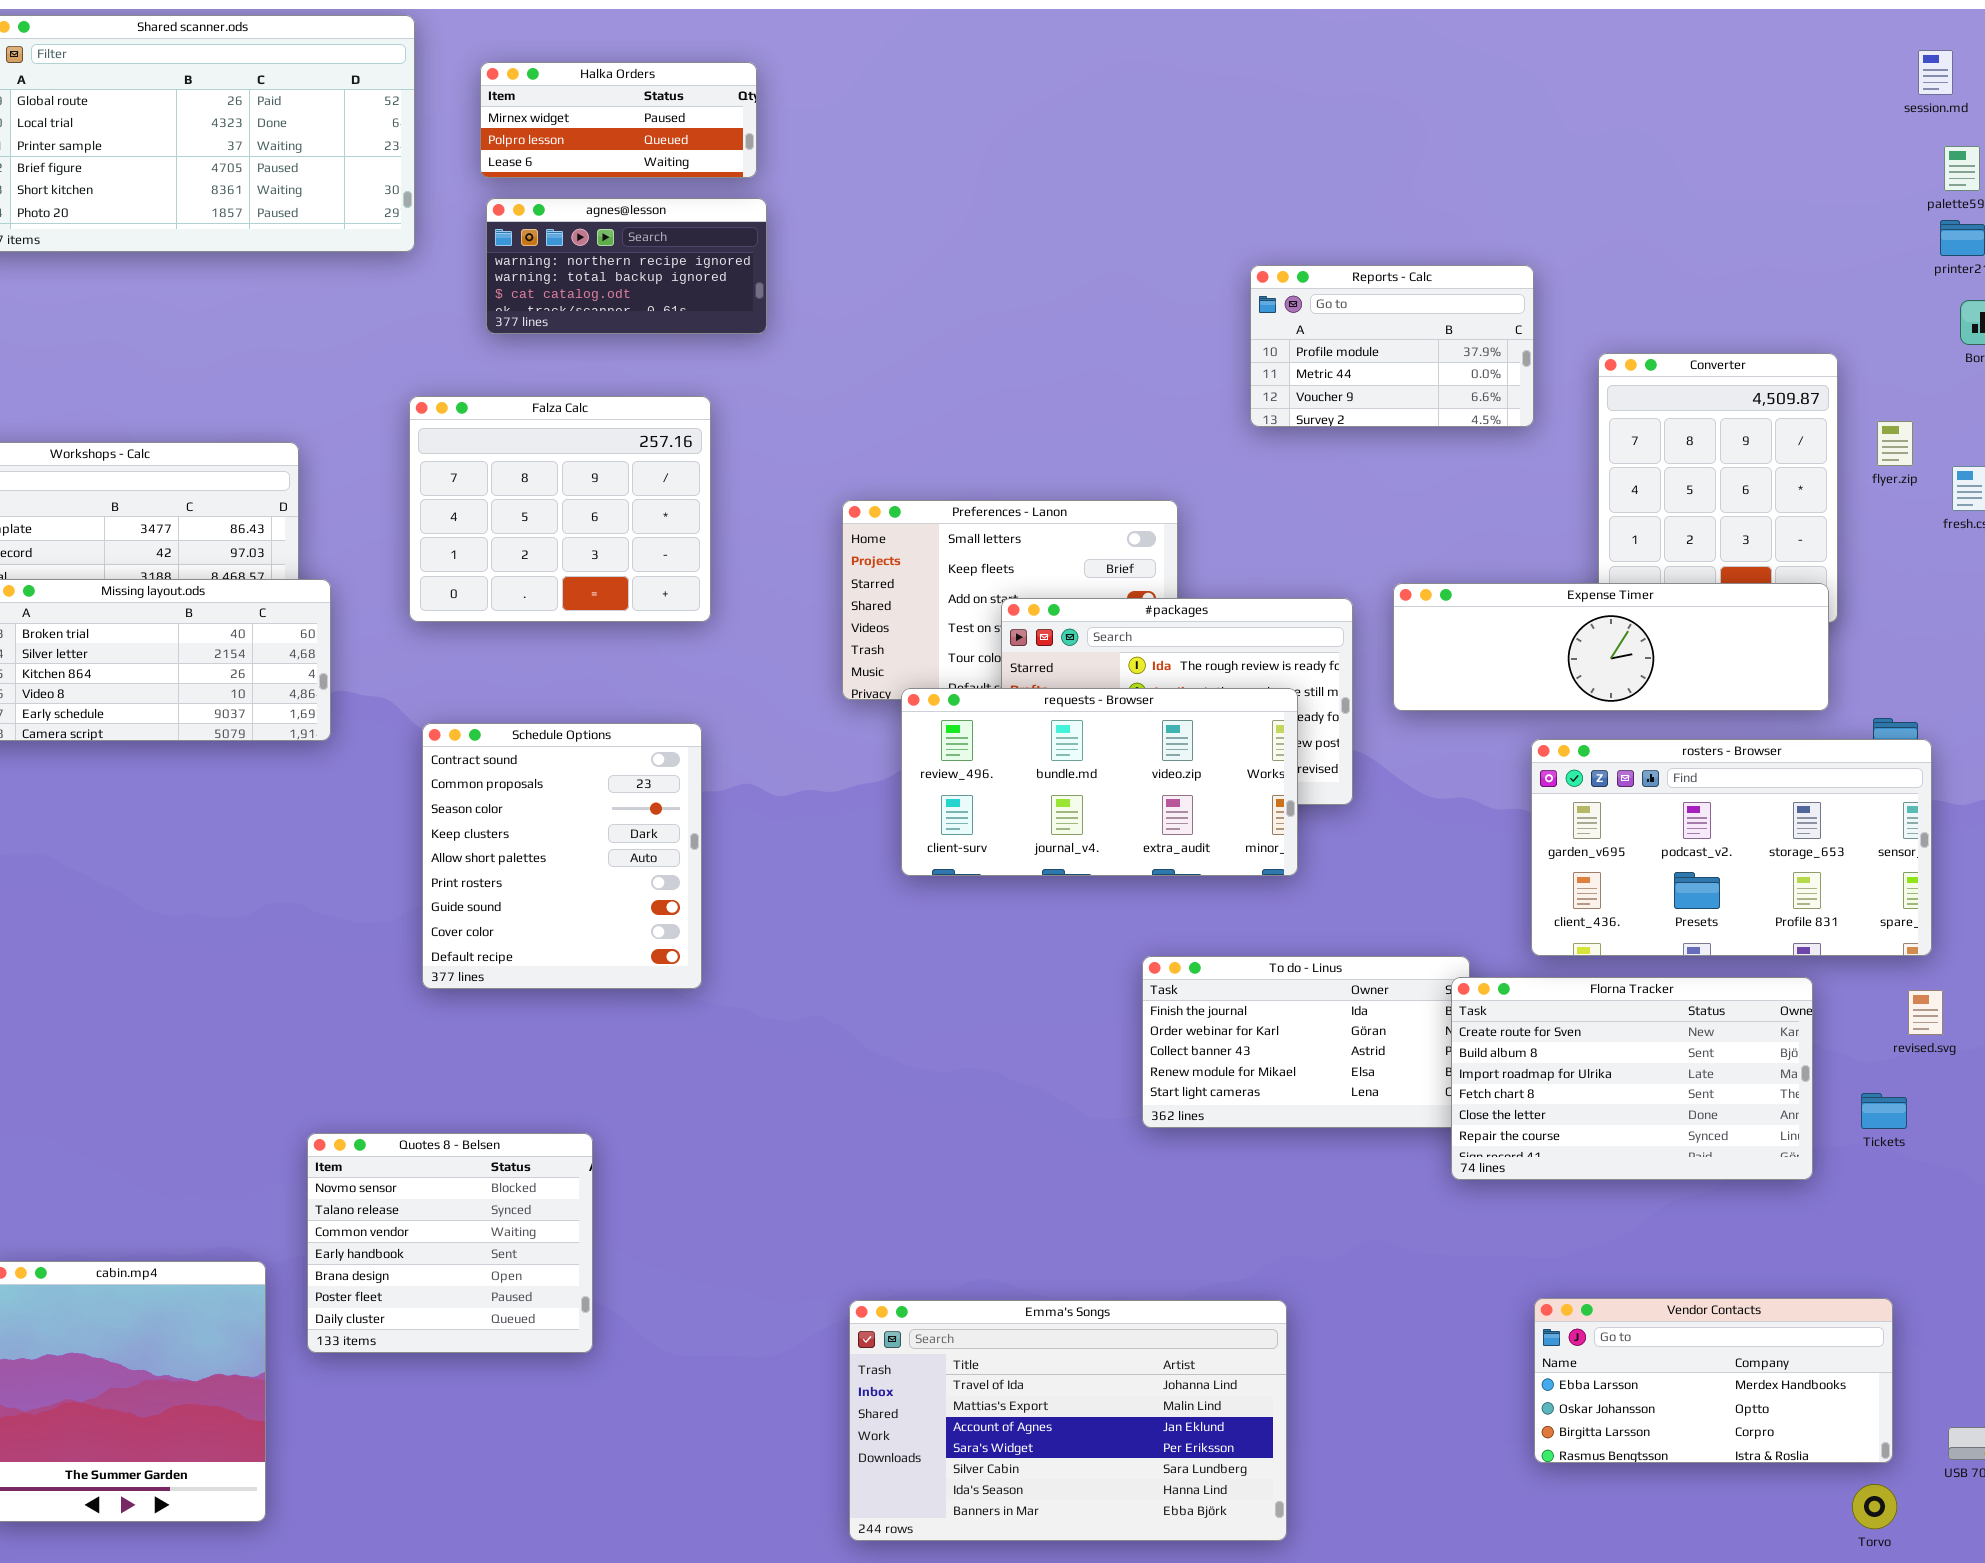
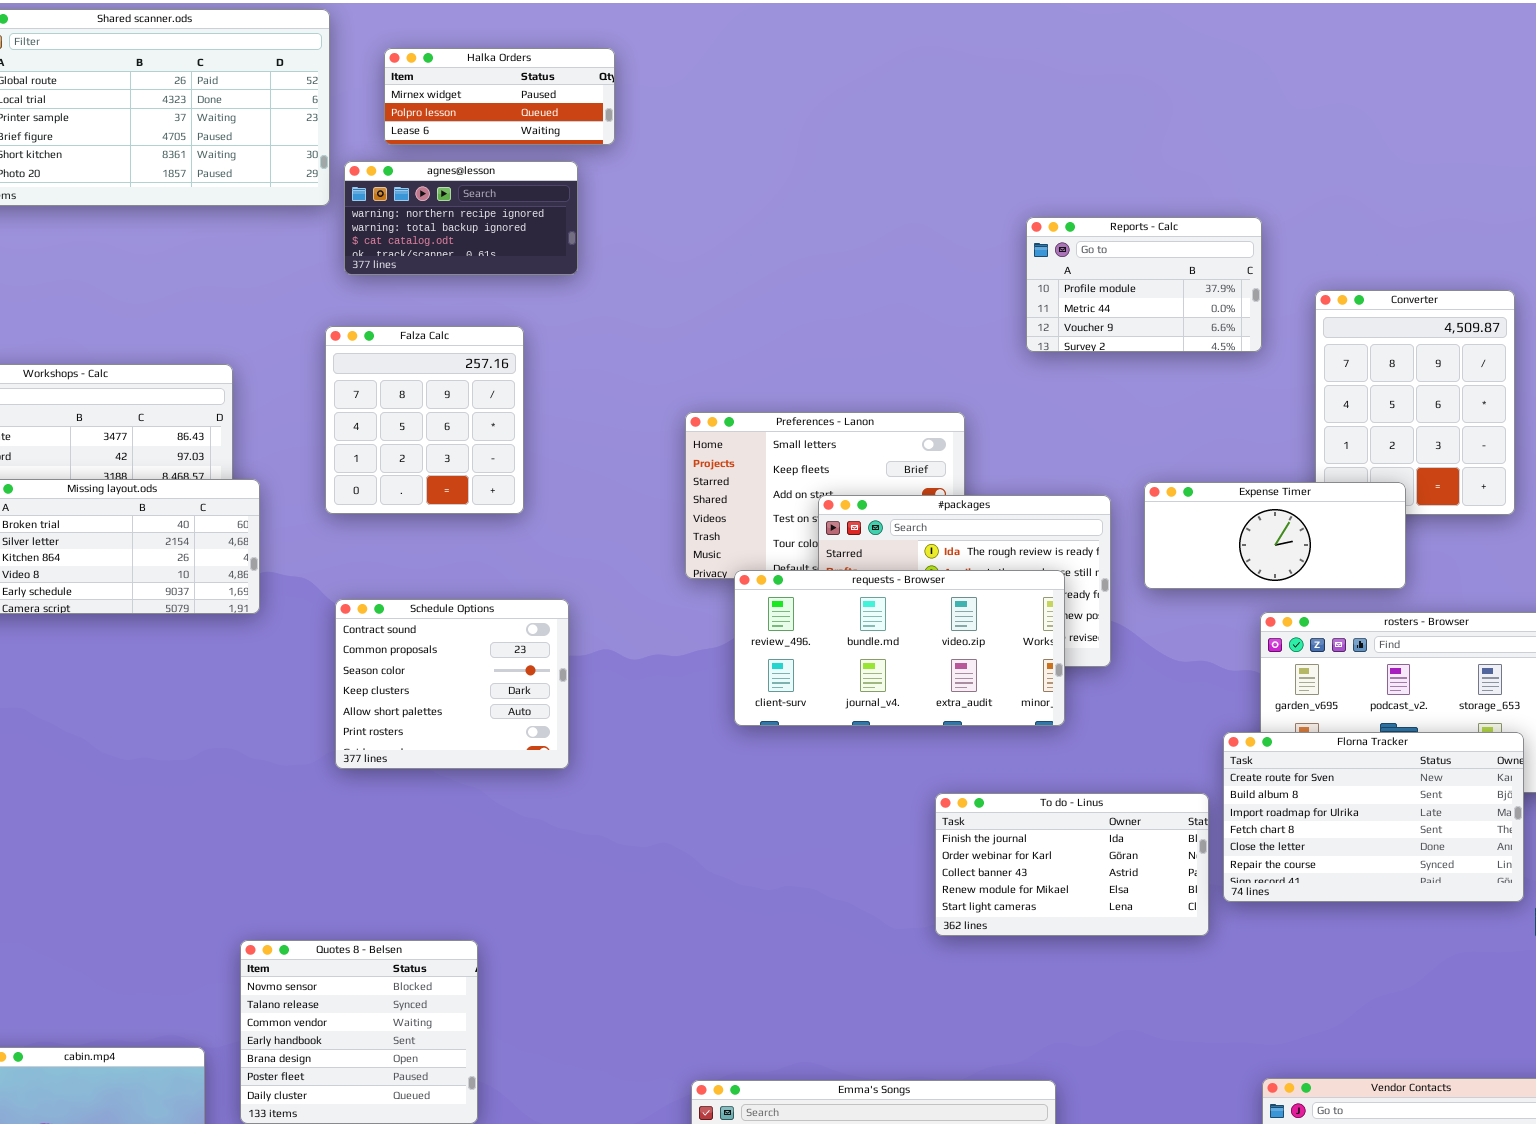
agnes@lesson: [486,198,767,334] -> [344,161,578,275], moved
Falza Calc: [409,396,711,622] -> [325,326,524,514], resized
Expense Timer: [1393,583,1829,711] -> [1144,482,1406,589], resized
Schedule Options: [422,723,702,989] -> [335,599,569,769], resized
Florna Tracker: [1451,977,1813,1180] -> [1223,732,1524,902], moved

